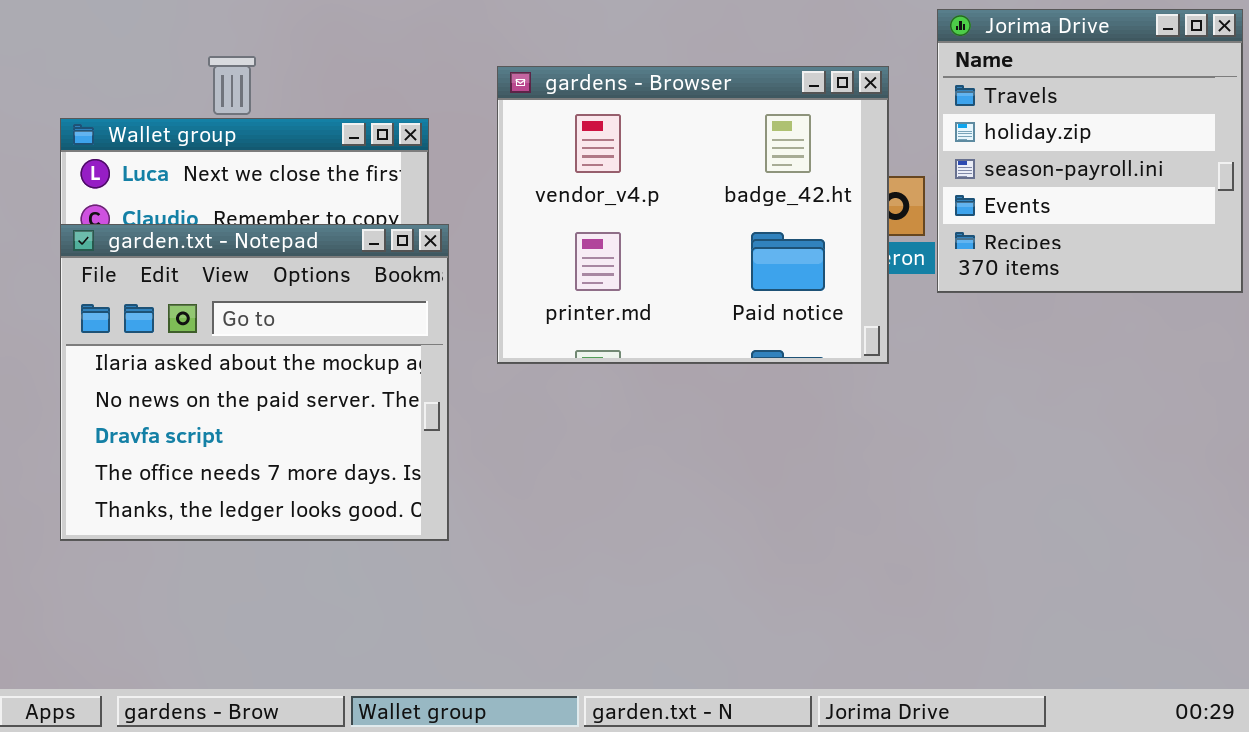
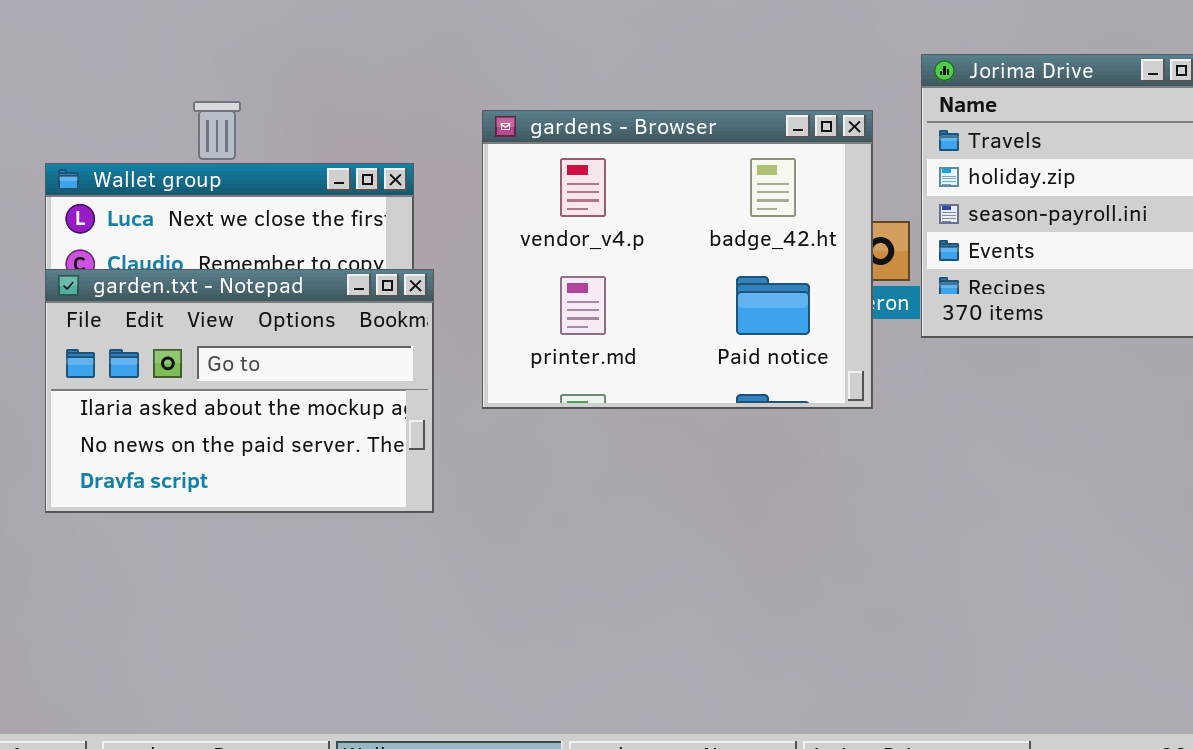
garden.txt - Notepad: [60,224,449,541] -> [45,269,434,513], resized

